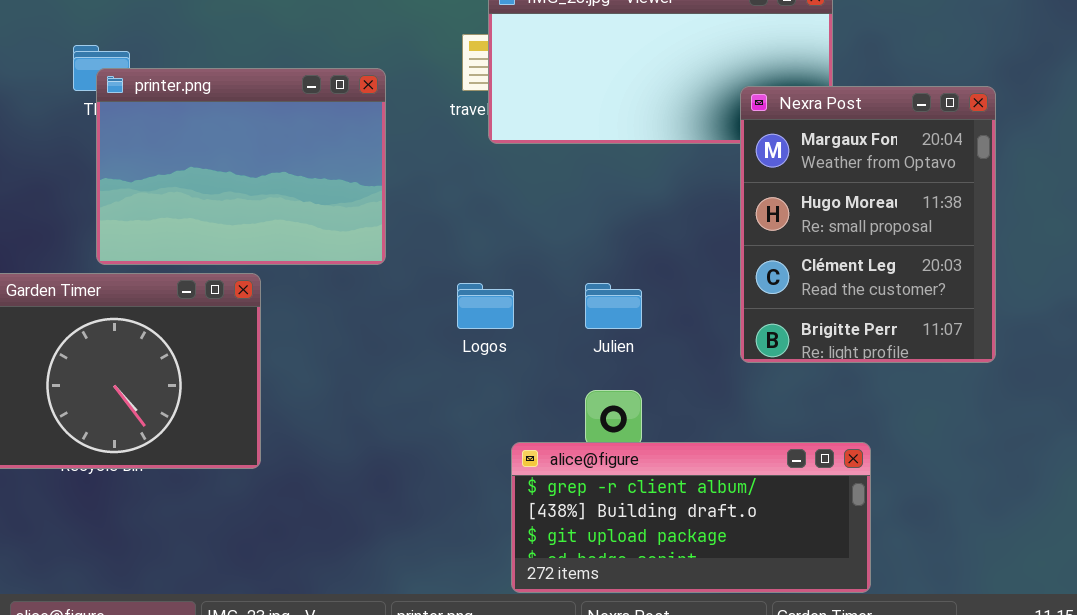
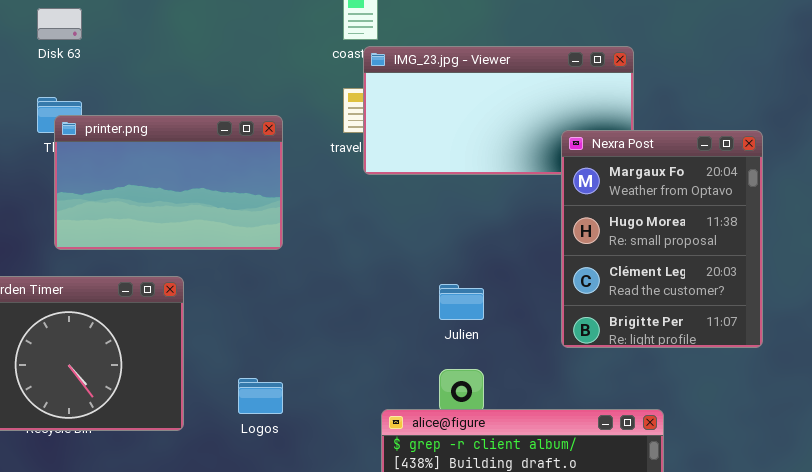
printer.png: [96,68,386,265] -> [54,115,283,250], resized
Logos: [457,283,514,329] -> [238,378,283,414], moved

